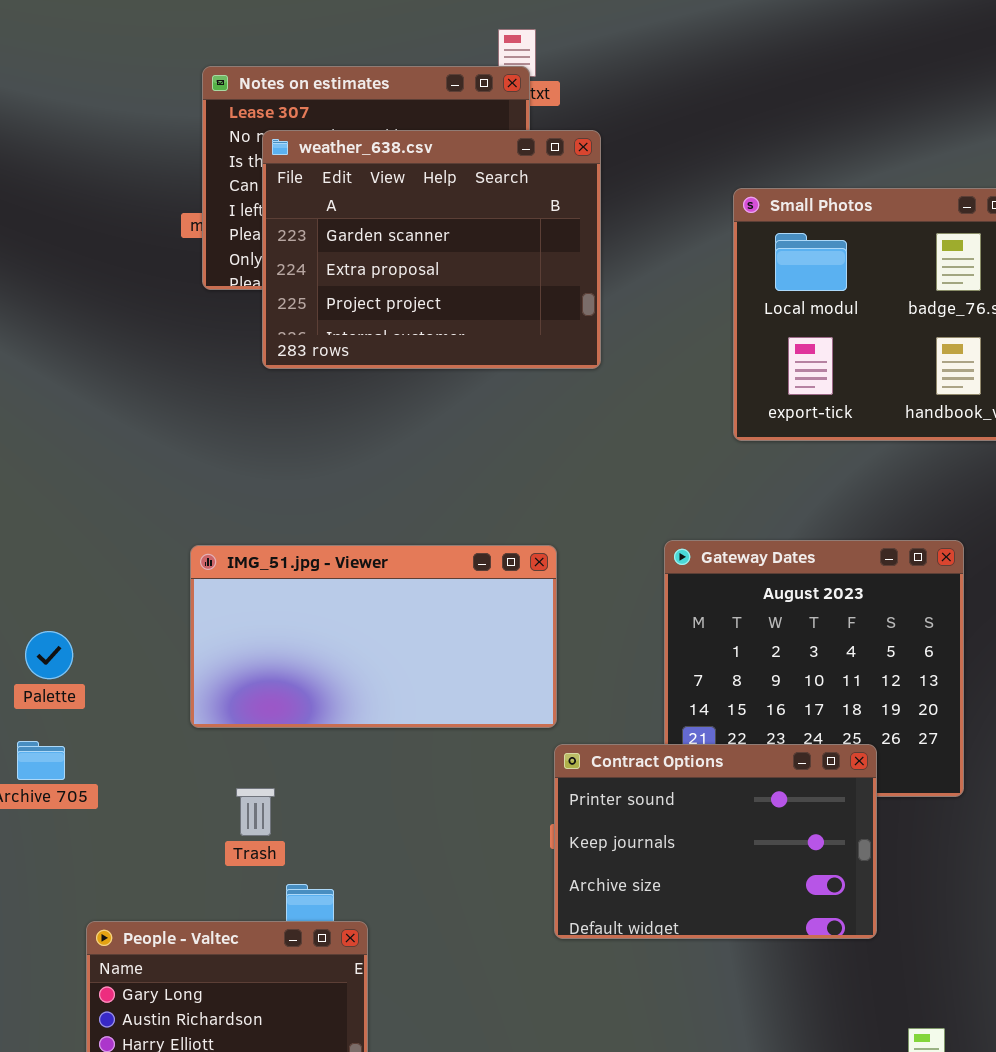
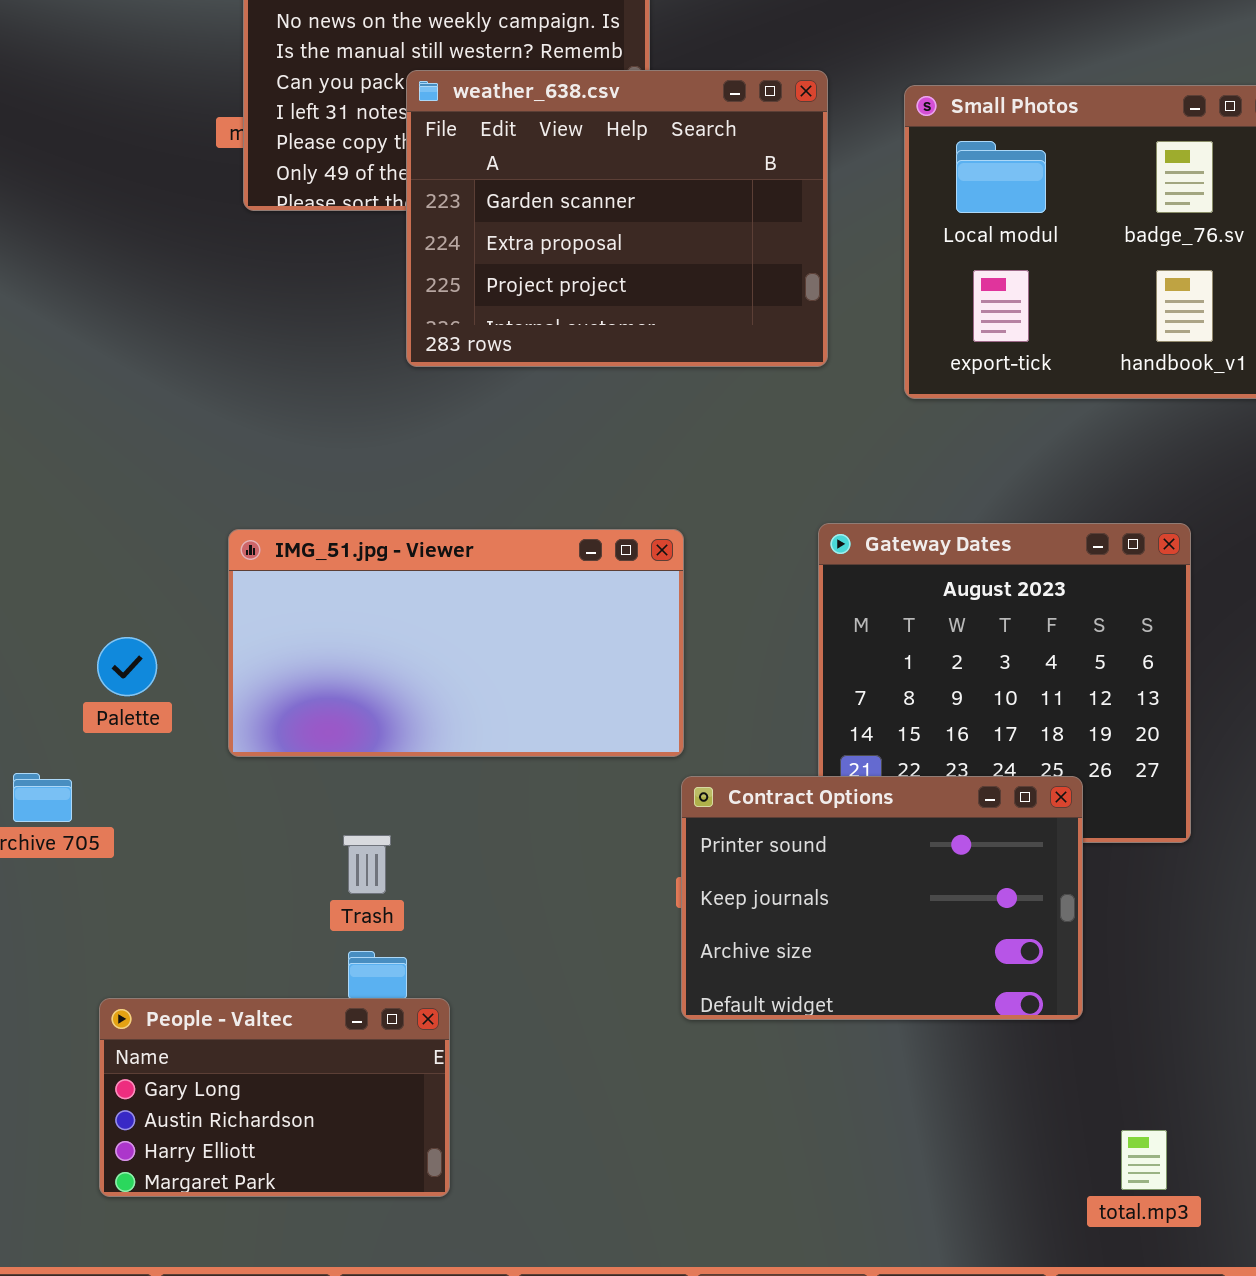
weather_638.csv: [262,130,601,369] -> [406,70,828,367], moved
Palette: [25,631,73,679] -> [97,637,157,696], moved
Trash: [236,788,275,836] -> [343,835,391,894], moved

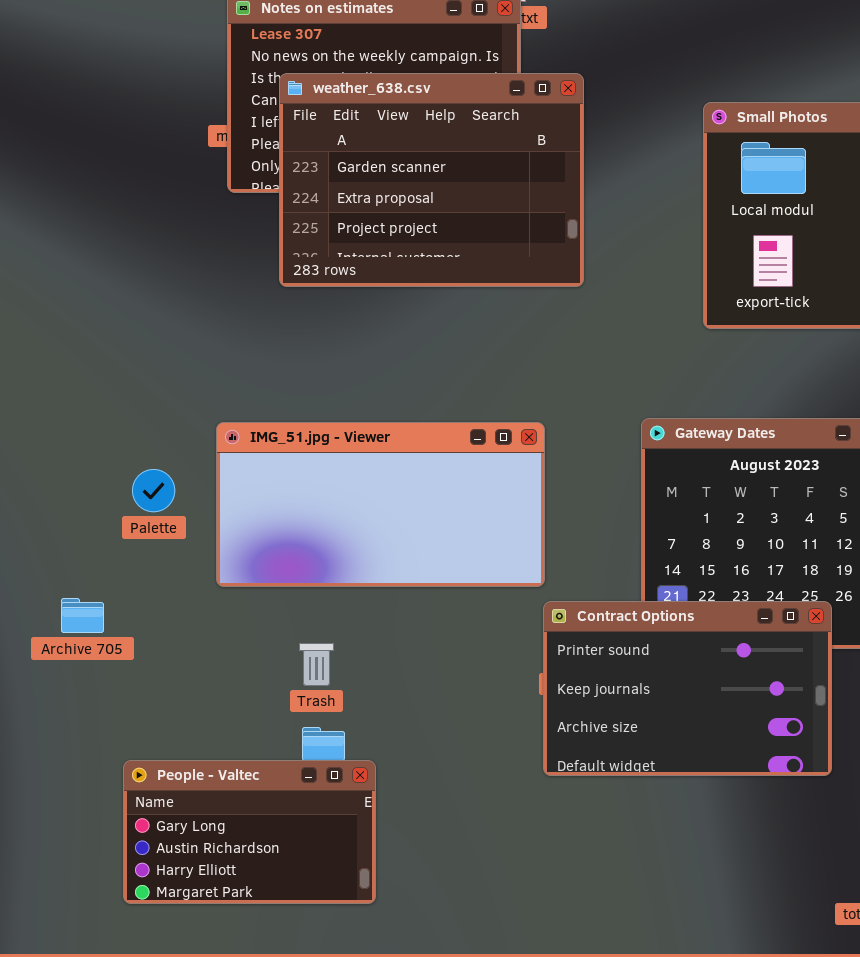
weather_638.csv: [406,70,828,367] -> [279,73,584,287], moved
Palette: [97,637,157,696] -> [132,469,175,512], moved

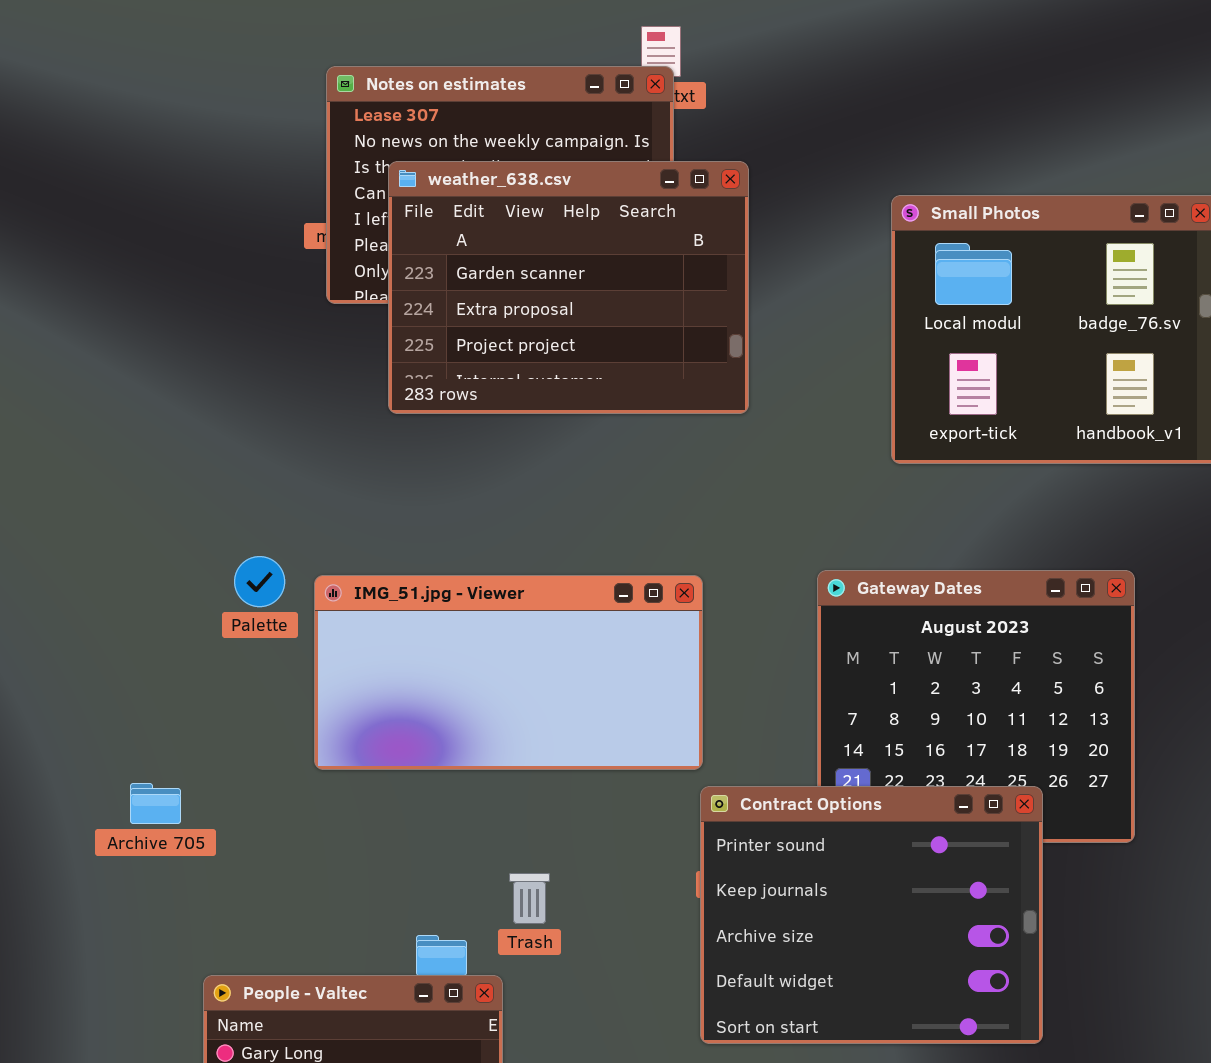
Palette: [132,469,175,512] -> [234,556,285,607], moved
Contract Options: [543,601,832,776] -> [700,786,1043,1044], resized
Trash: [299,643,334,686] -> [509,873,550,924], moved

